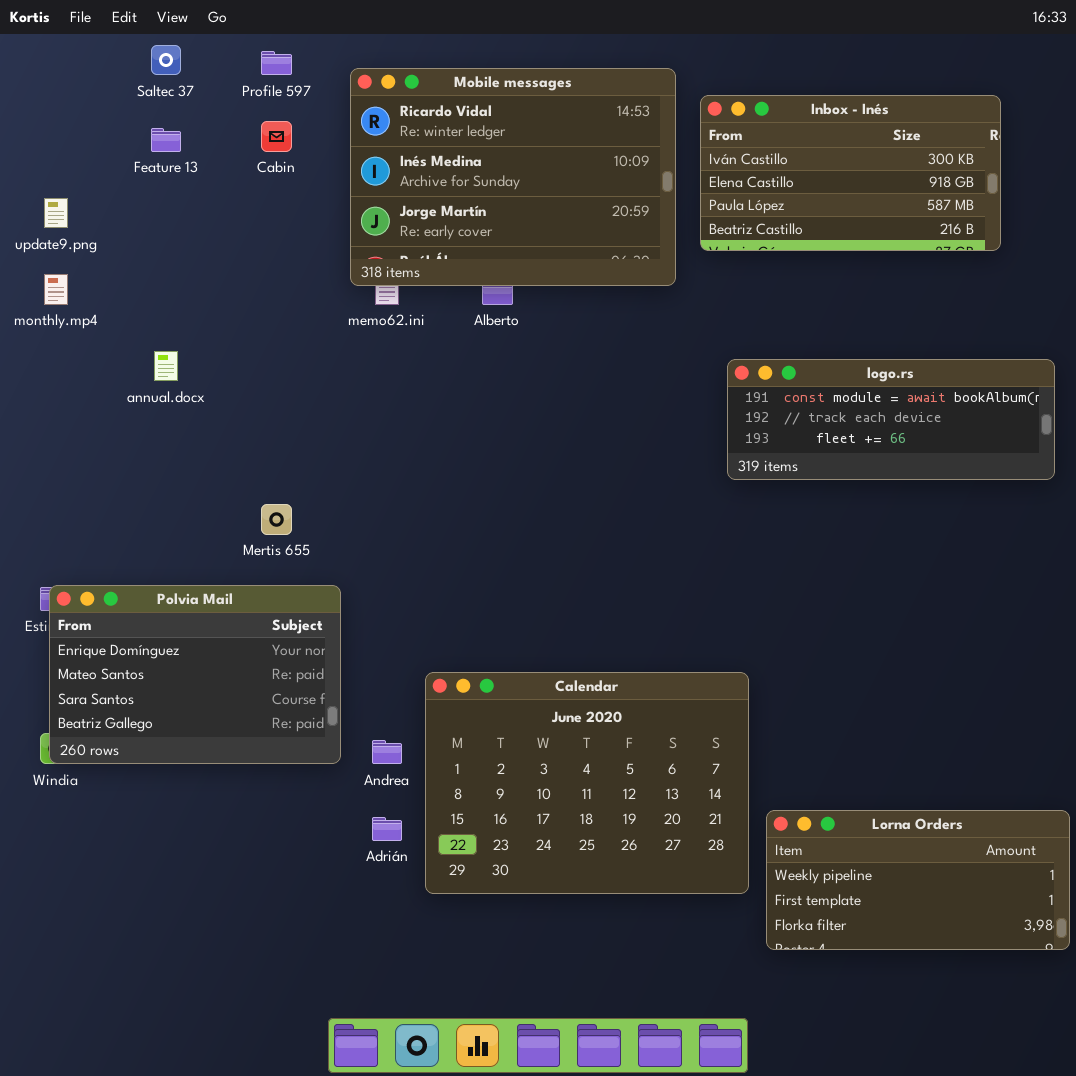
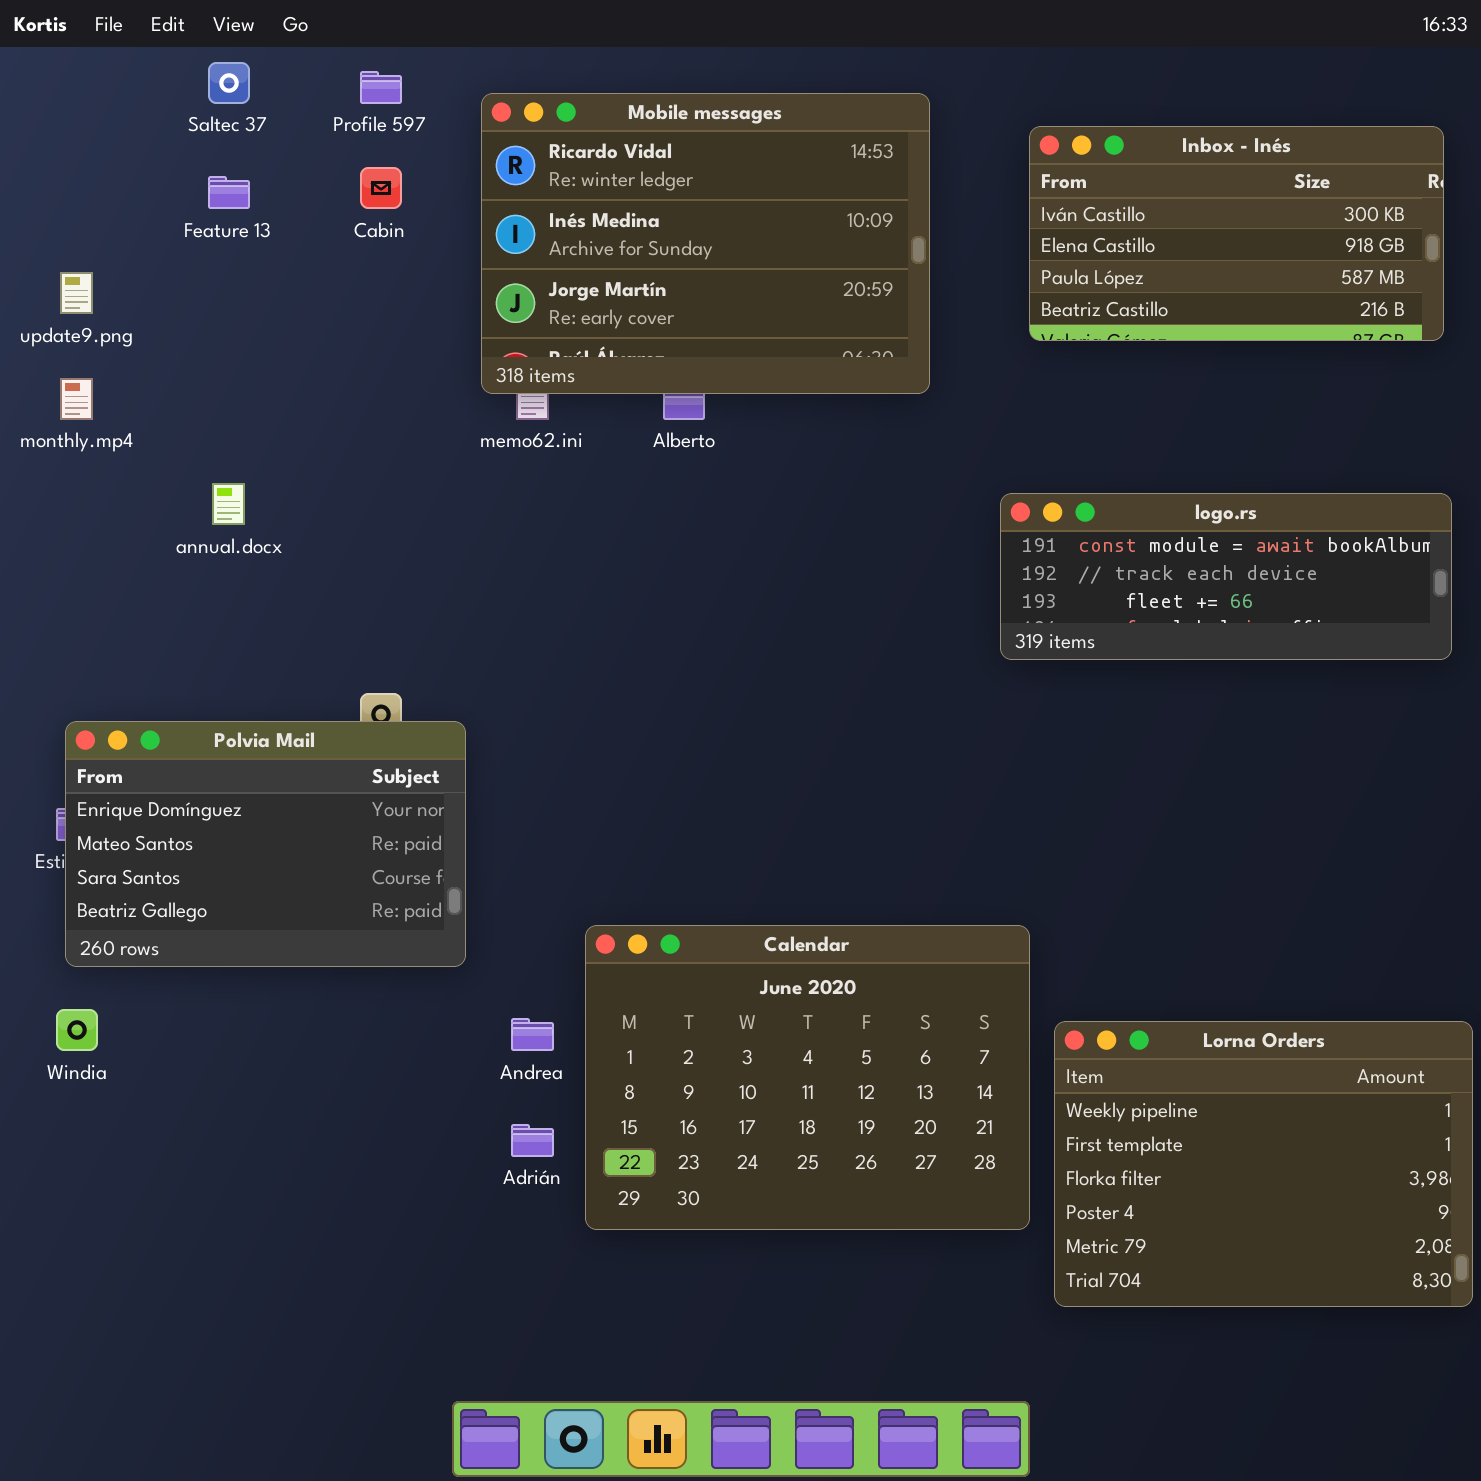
Inbox - Inés: [700,95,1001,251] -> [1029,126,1444,341], moved
Polvia Mail: [49,585,341,764] -> [65,721,466,967], moved
Lorna Orders: [766,810,1070,950] -> [1054,1021,1473,1307], resized

